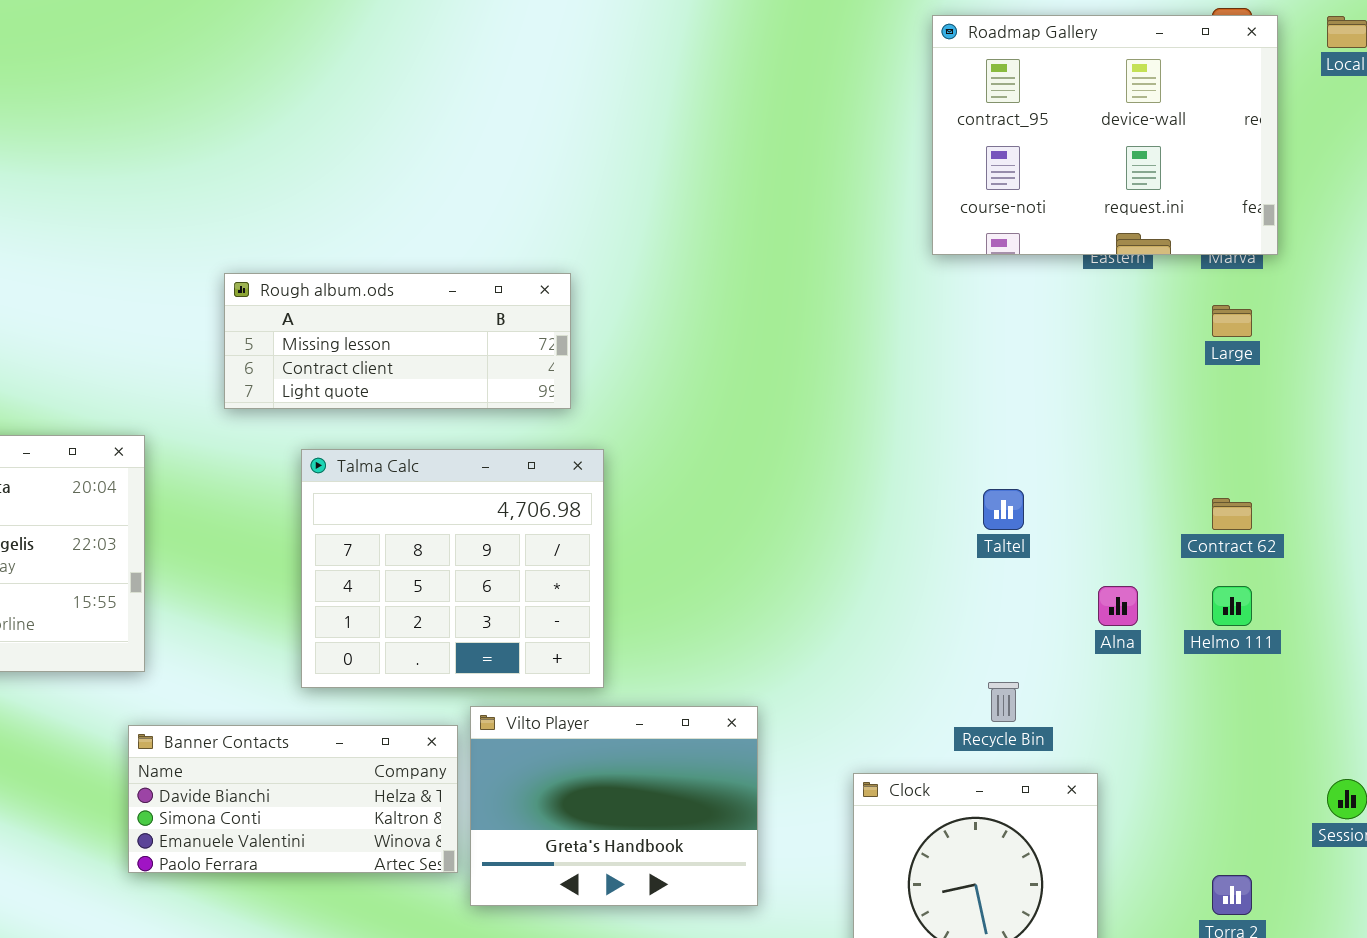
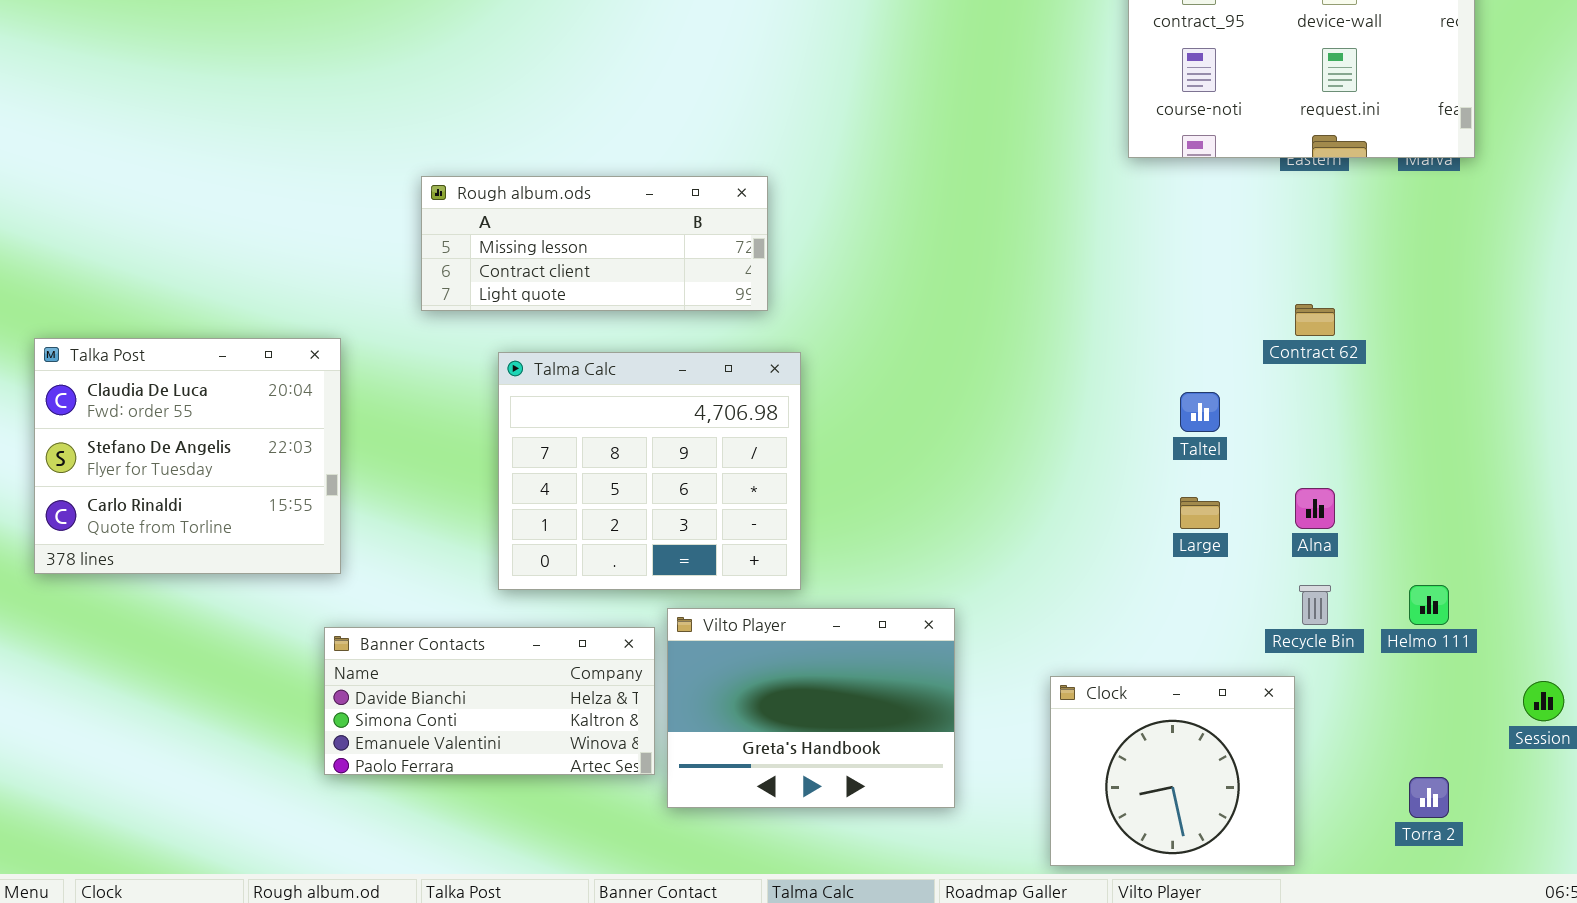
Large: [1212,305,1252,337] -> [1180,497,1220,529], moved
Contract 62: [1212,498,1252,530] -> [1295,304,1335,336], moved
Helmo 111: [1212,586,1252,626] -> [1409,585,1449,625], moved
Recycle Bin: [988,682,1019,722] -> [1299,585,1331,625], moved

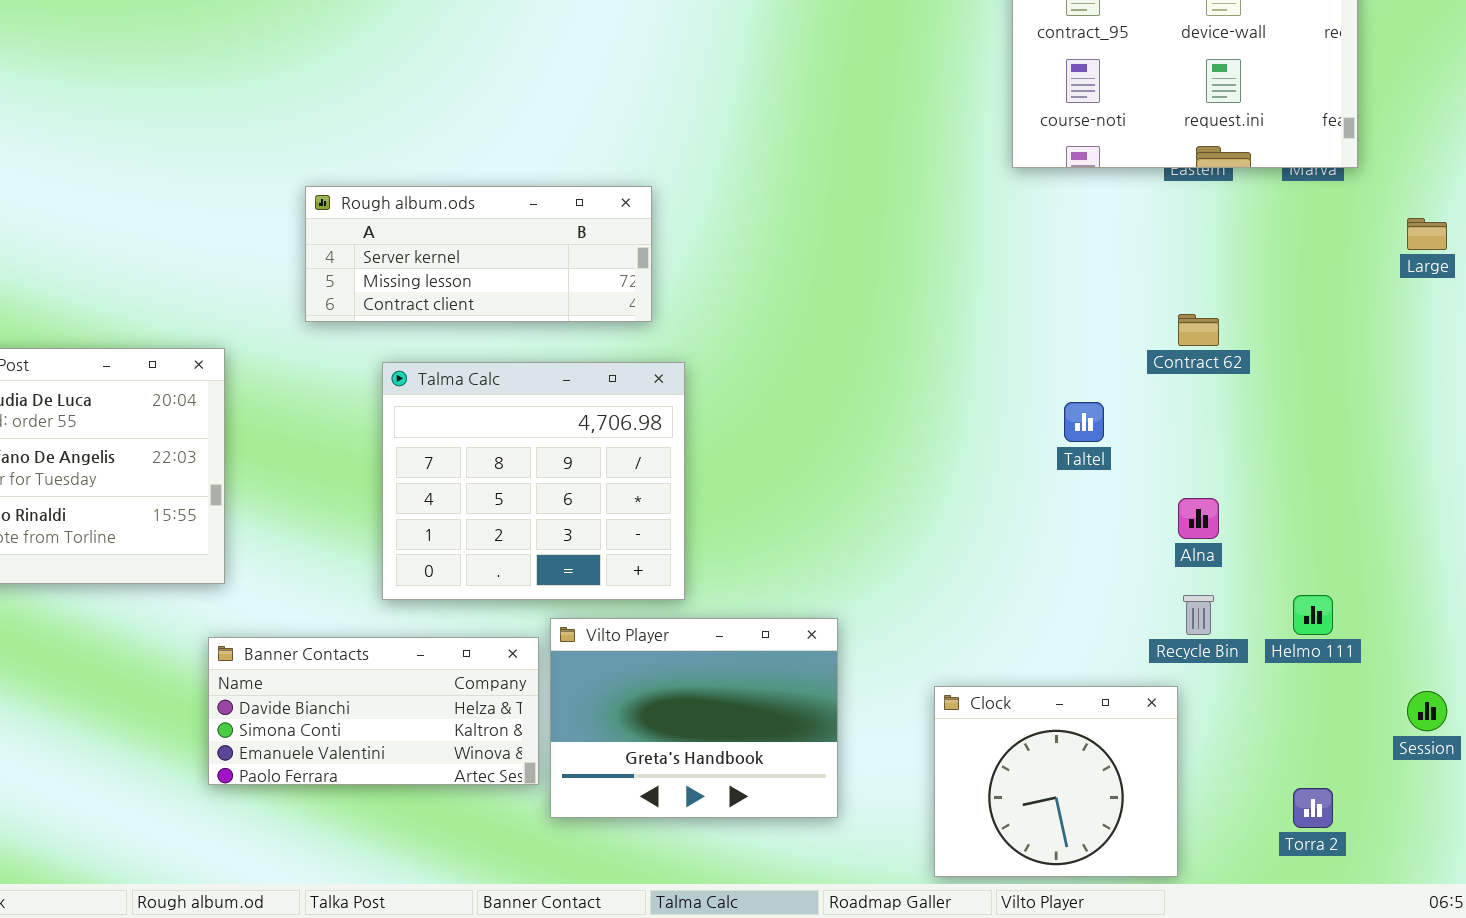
Rough album.ods: [421,176,768,311] -> [305,186,652,322], scrolled up 1 row
Large: [1180,497,1220,529] -> [1407,218,1447,250], moved

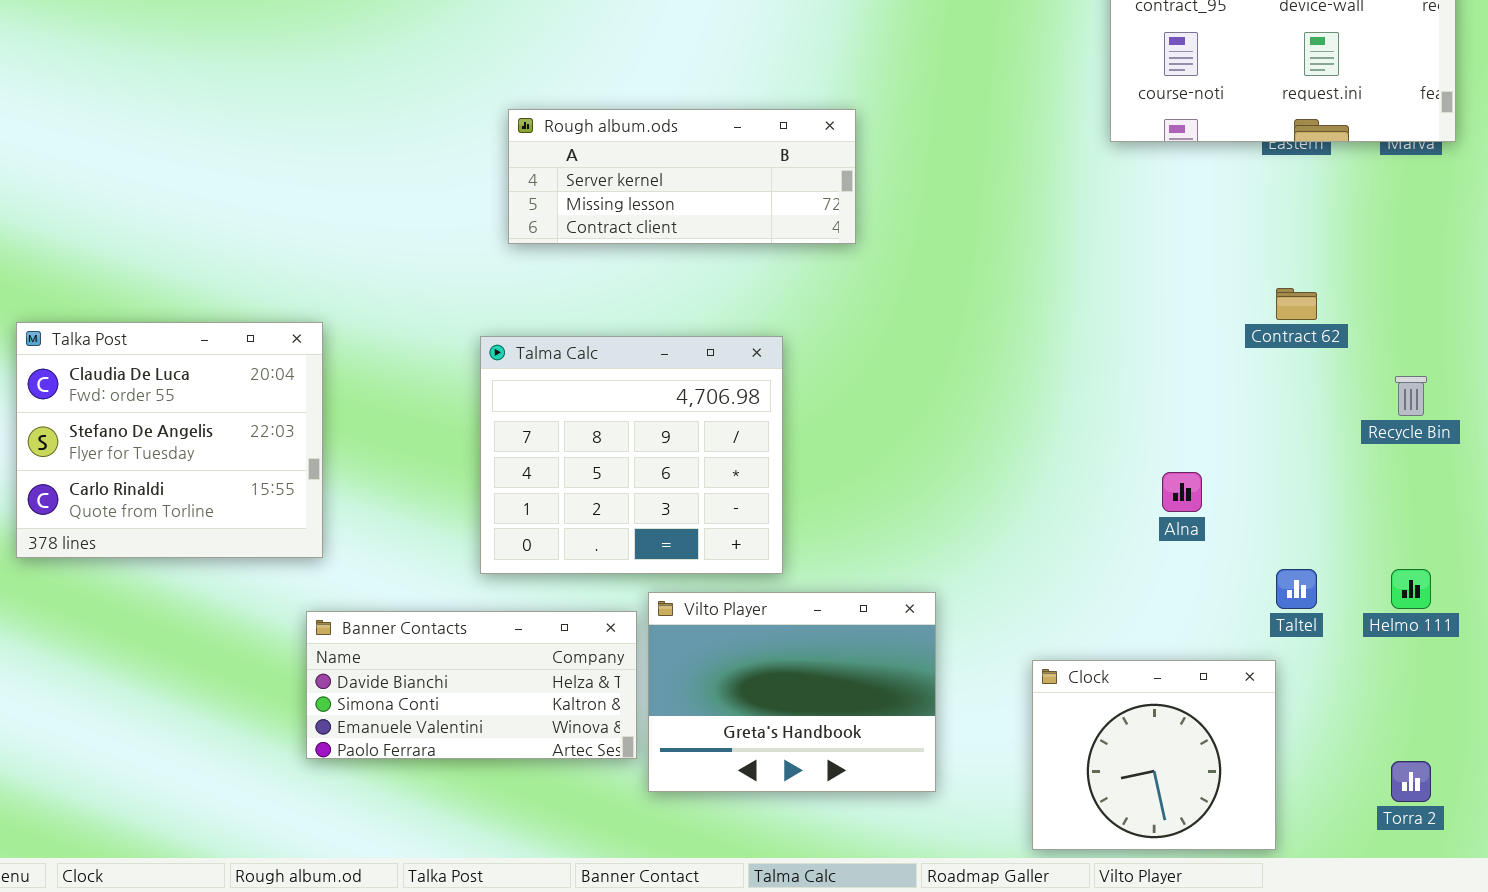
Rough album.ods: [305,186,652,322] -> [508,109,856,244], moved
Taltel: [1064,402,1104,442] -> [1276,569,1317,609], moved
Alna: [1178,498,1219,539] -> [1162,472,1202,512], moved
Recycle Bin: [1183,595,1214,635] -> [1395,376,1427,416], moved

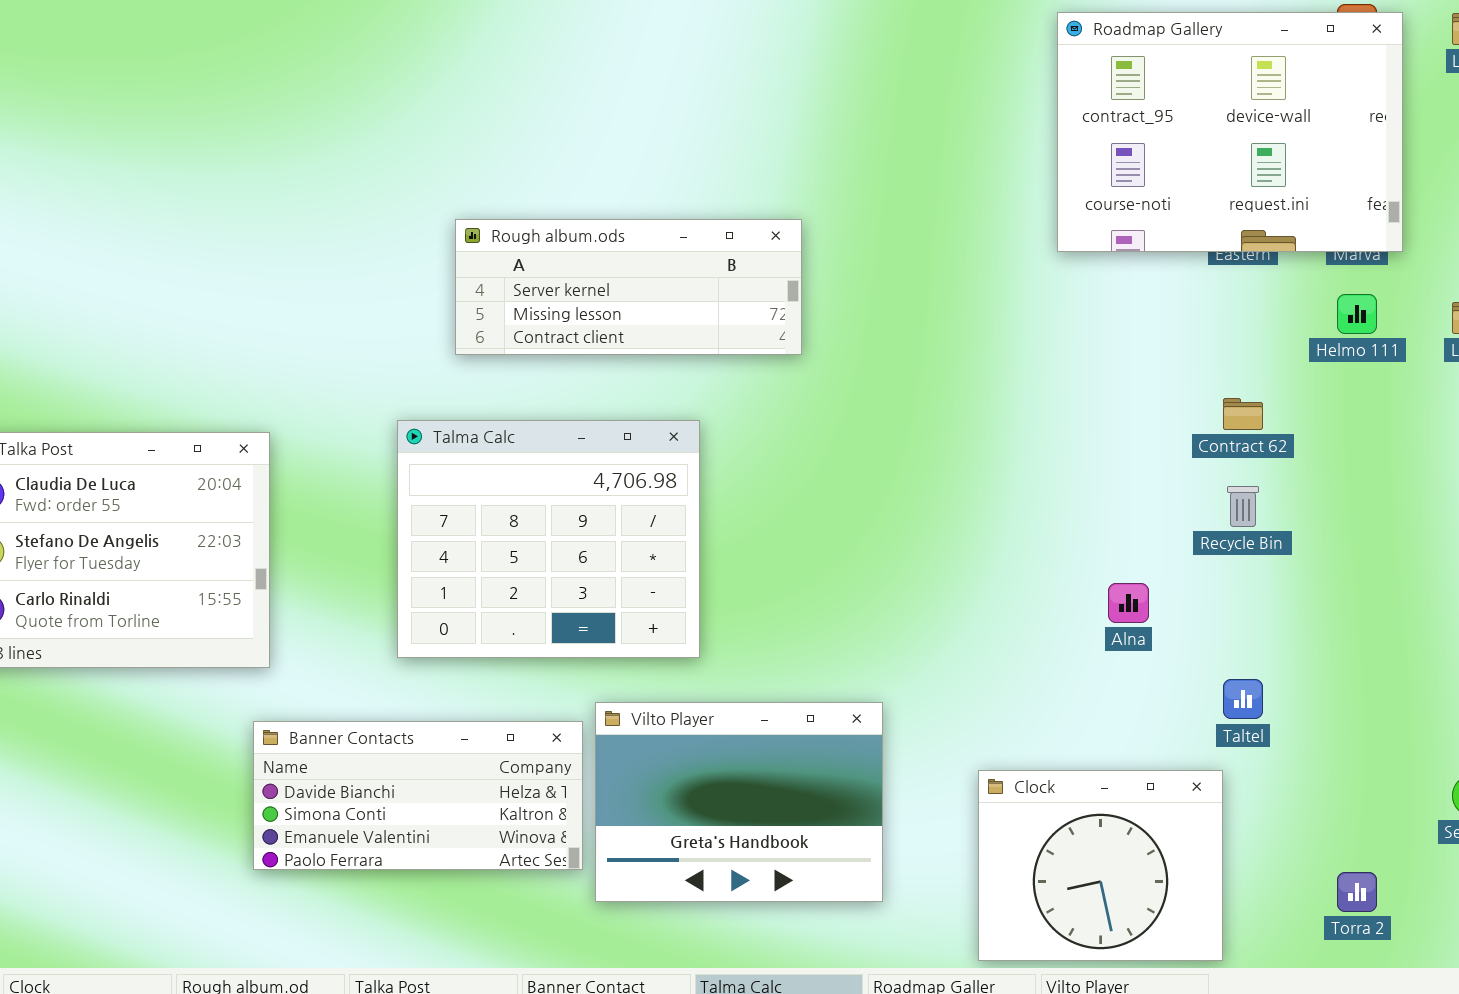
Talma Calc: [480,336,783,574] -> [397,420,700,658], moved
Recycle Bin: [1395,376,1427,416] -> [1227,486,1259,527], moved
Helmo 111: [1391,569,1431,609] -> [1337,294,1377,334], moved

